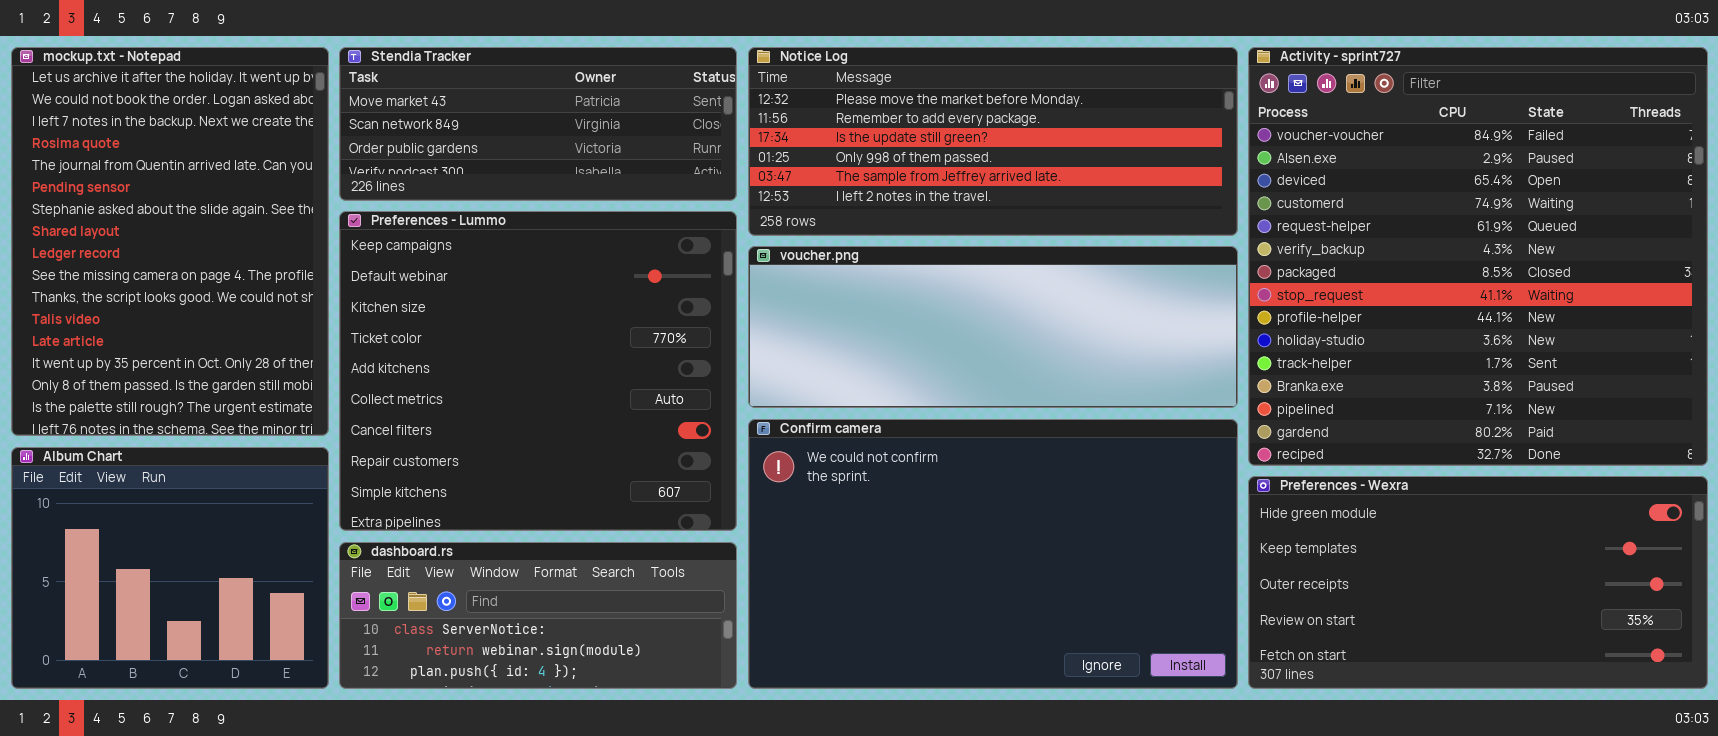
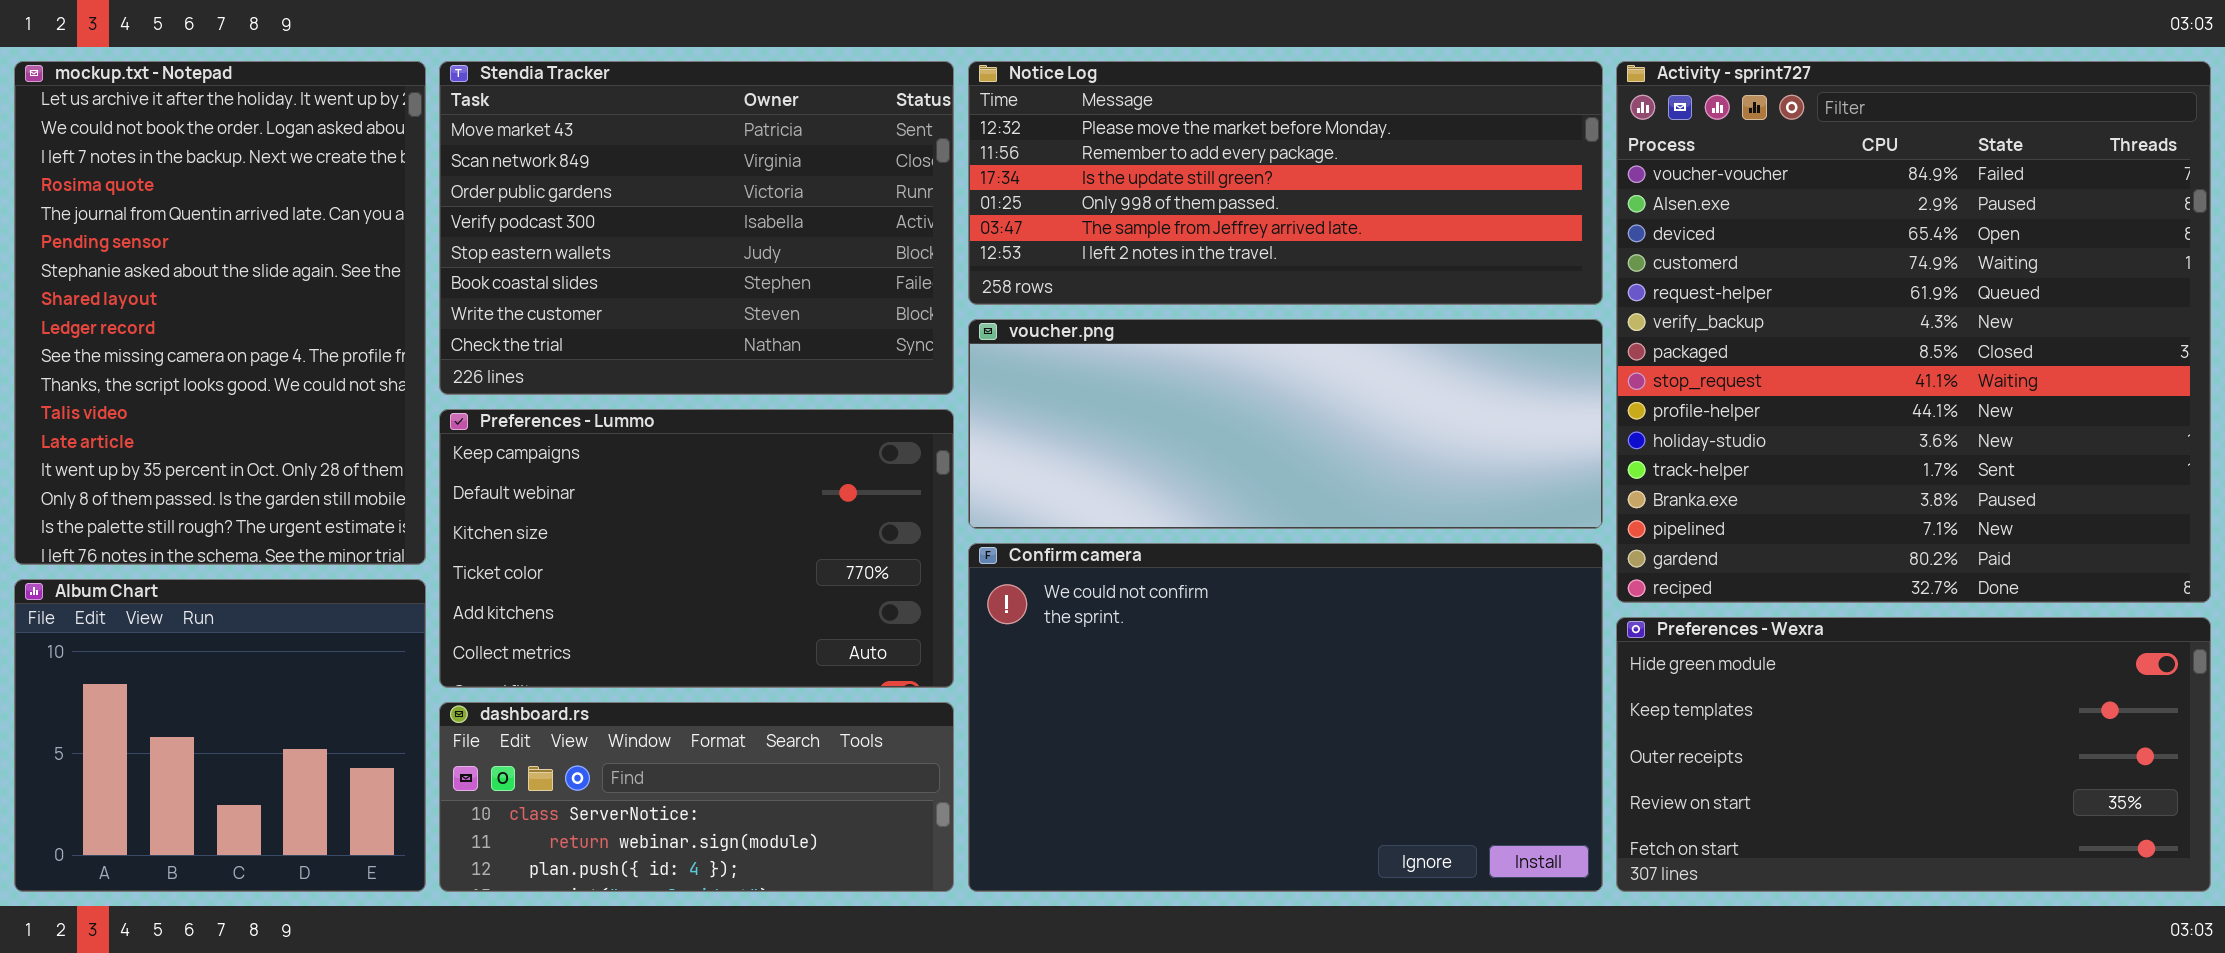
Stendia Tracker: [339,47,737,201] -> [439,61,954,395], resized
Preferences - Lummo: [339,211,737,531] -> [439,409,954,688], resized

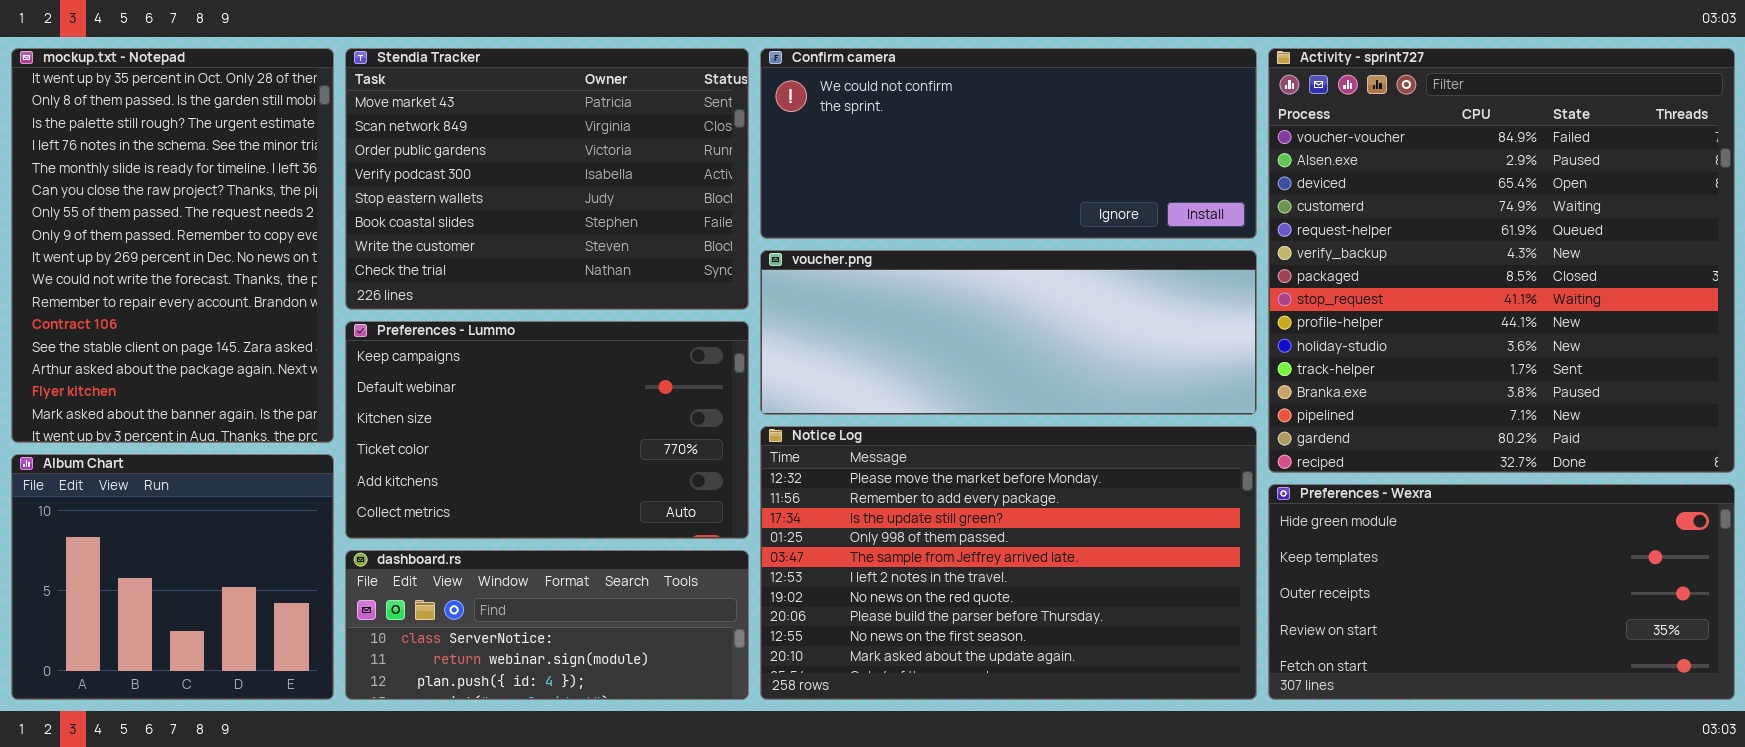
mockup.txt - Notepad: [14,61,426,565] -> [11,48,334,443], scrolled down 13 rows
Notice Log: [968,61,1603,305] -> [760,426,1257,700], moved, resized
Confirm camera: [968,543,1603,892] -> [760,48,1257,239], moved, resized

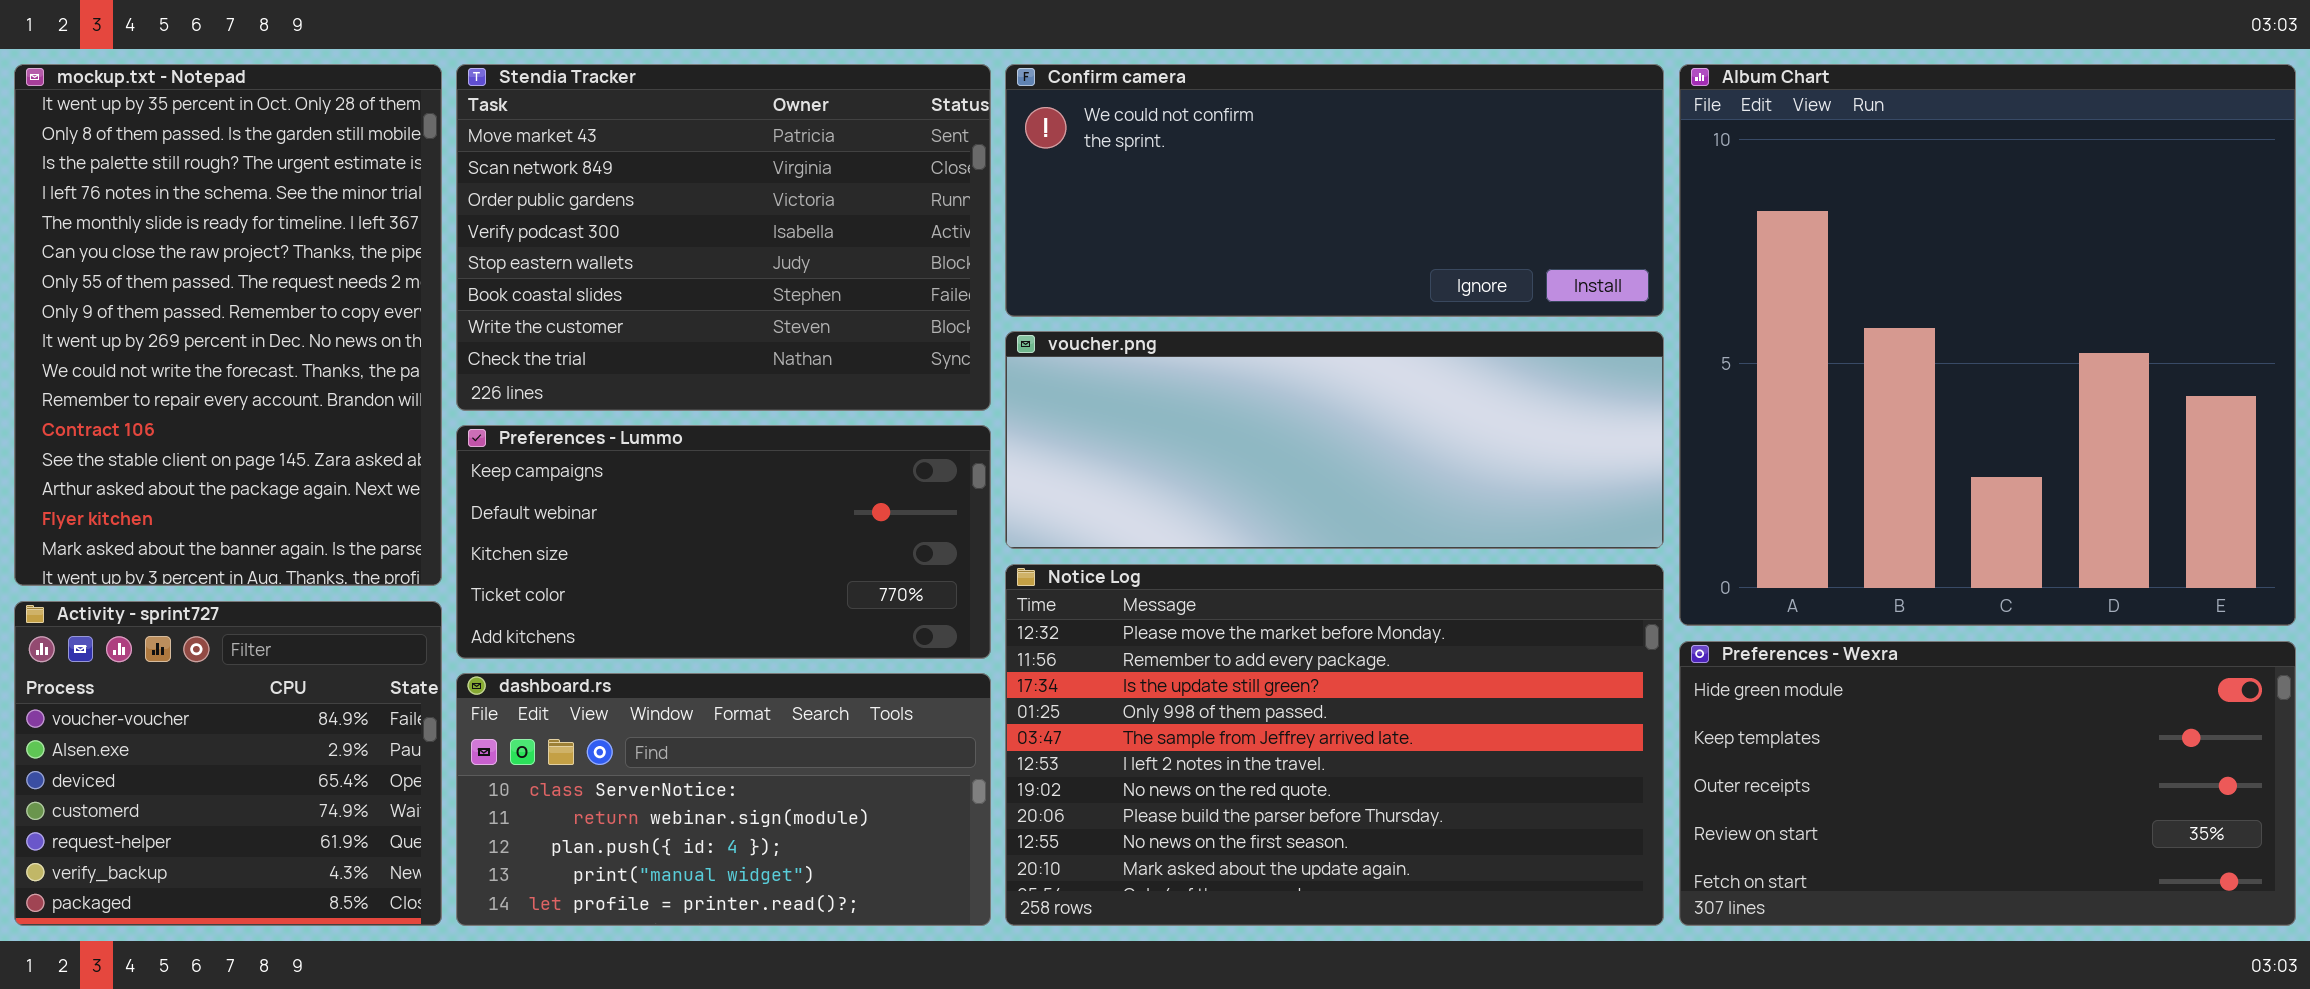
Activity - sprint727: [1268,48,1735,473] -> [14,601,442,926], moved, resized
Preferences - Lummo: [345,321,749,539] -> [456,425,991,659], resized
Album Chart: [11,454,334,700] -> [1679,64,2296,626], moved, resized
dashboard.rs: [345,550,749,700] -> [456,673,991,926], resized

